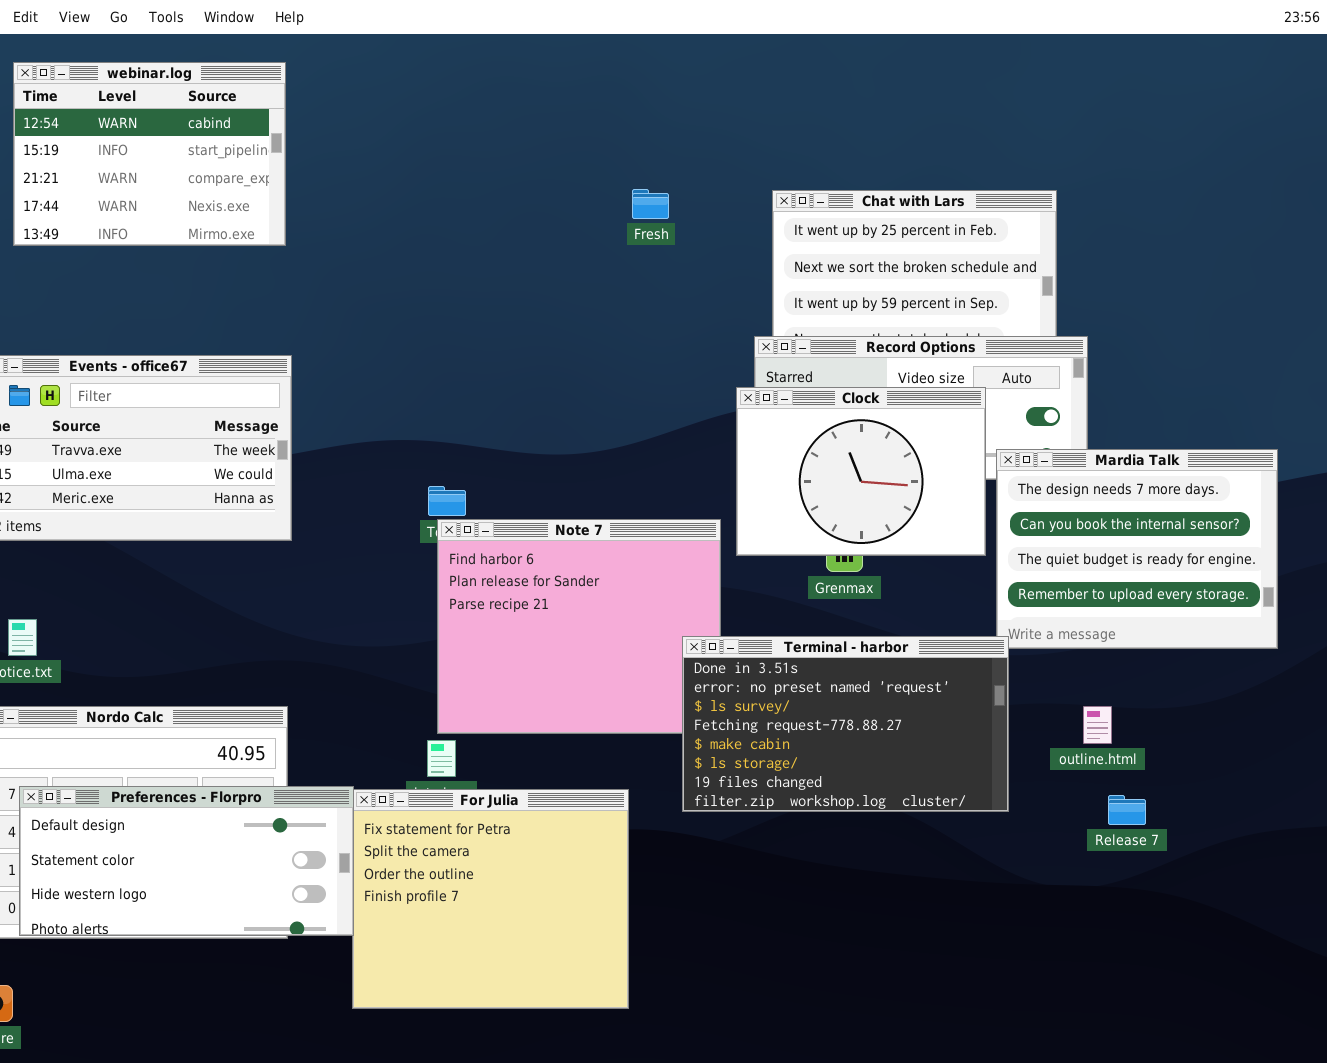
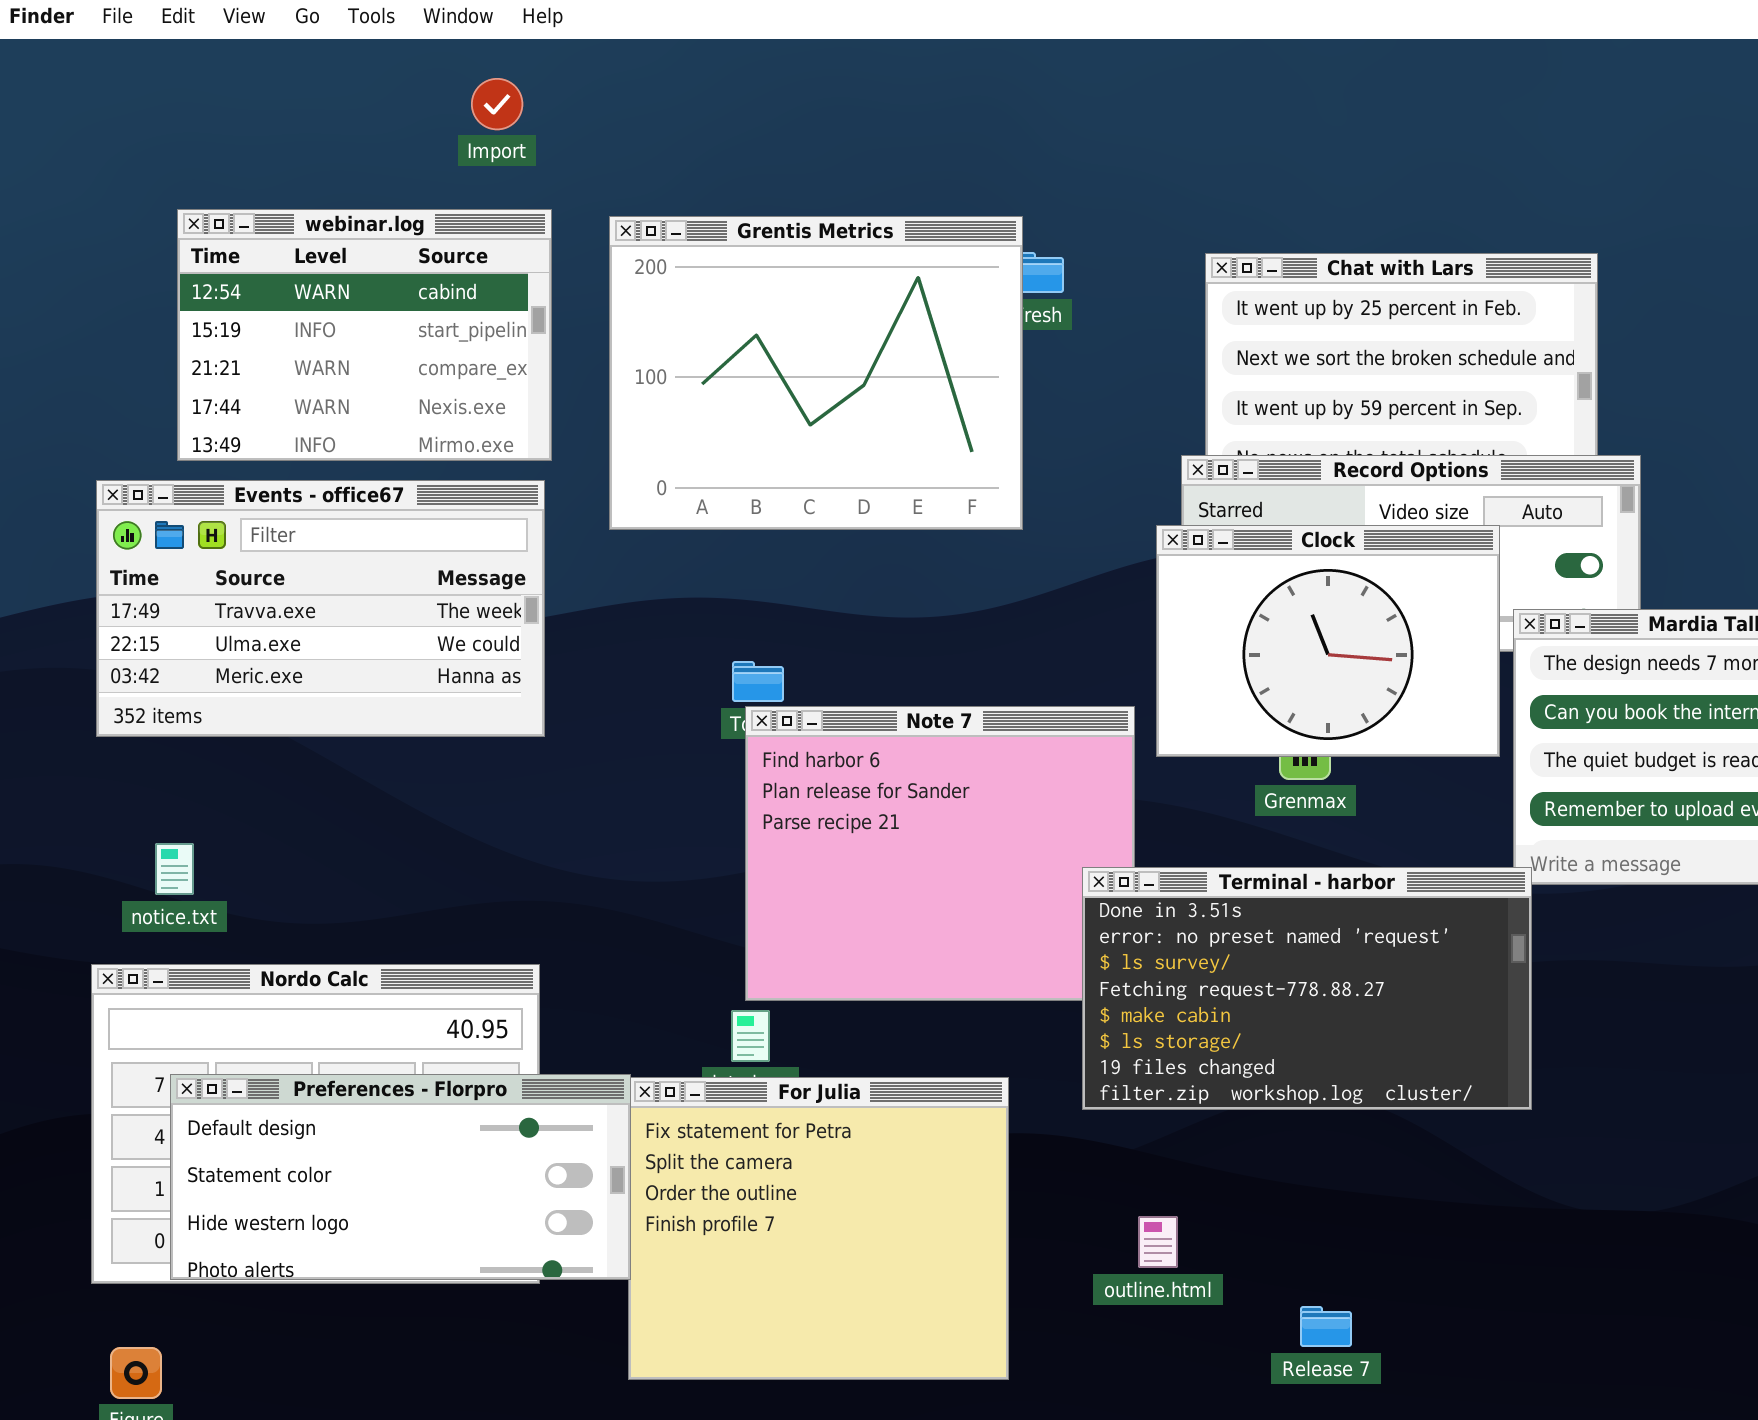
webinar.log: [13,62,286,246] -> [177,209,552,461], moved
Grentis Metrics: none -> [609,216,1023,530], opened
outline.html: [1083,706,1112,744] -> [1138,1216,1178,1268], moved
Release 7: [1108,795,1146,825] -> [1300,1306,1352,1347], moved

